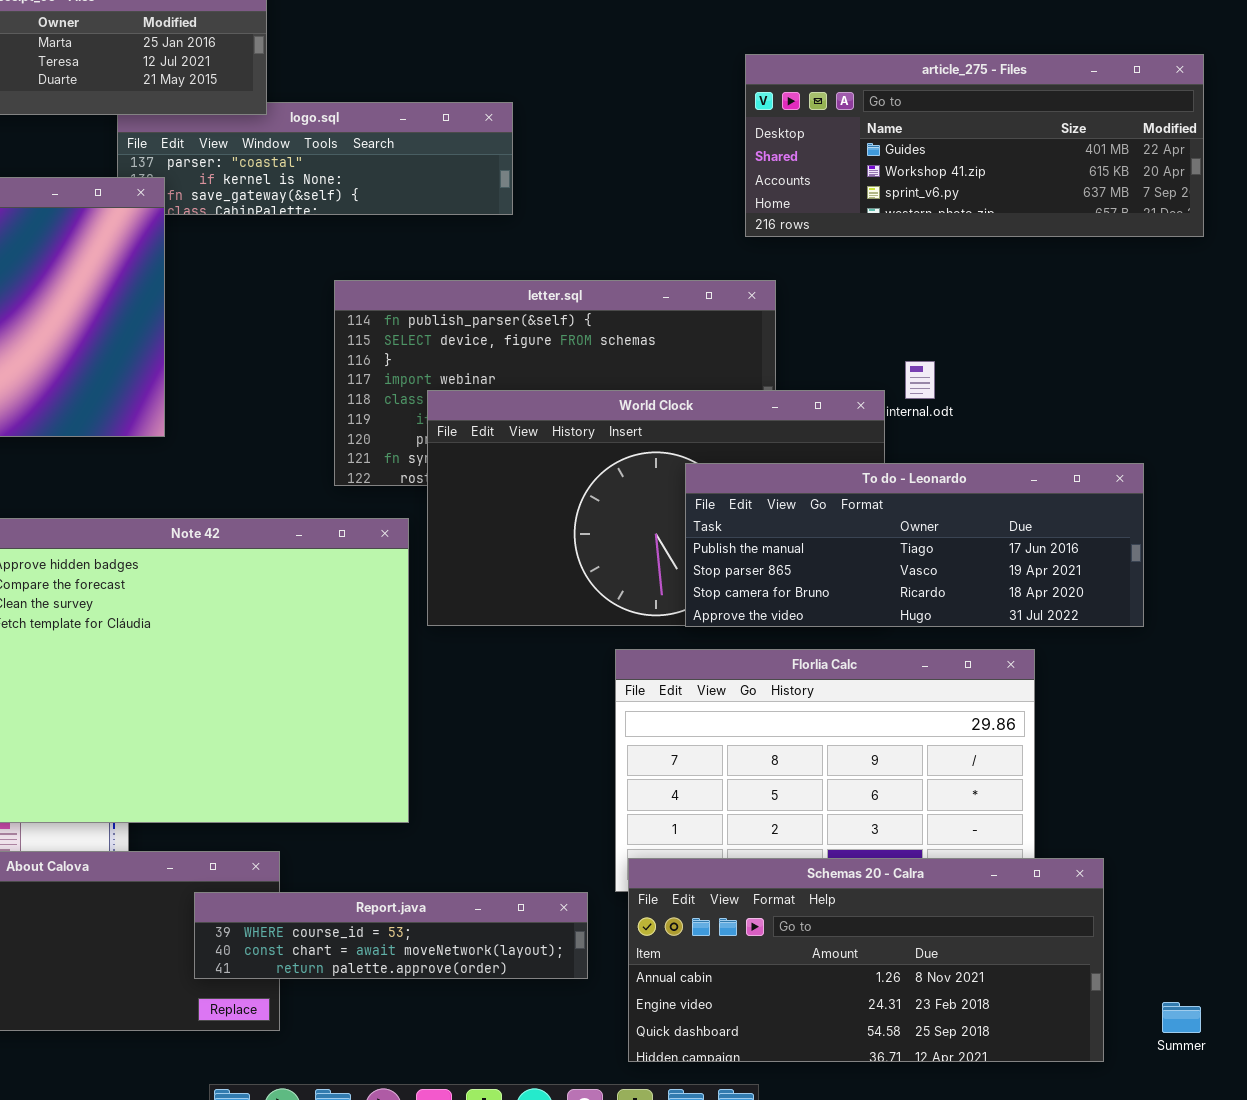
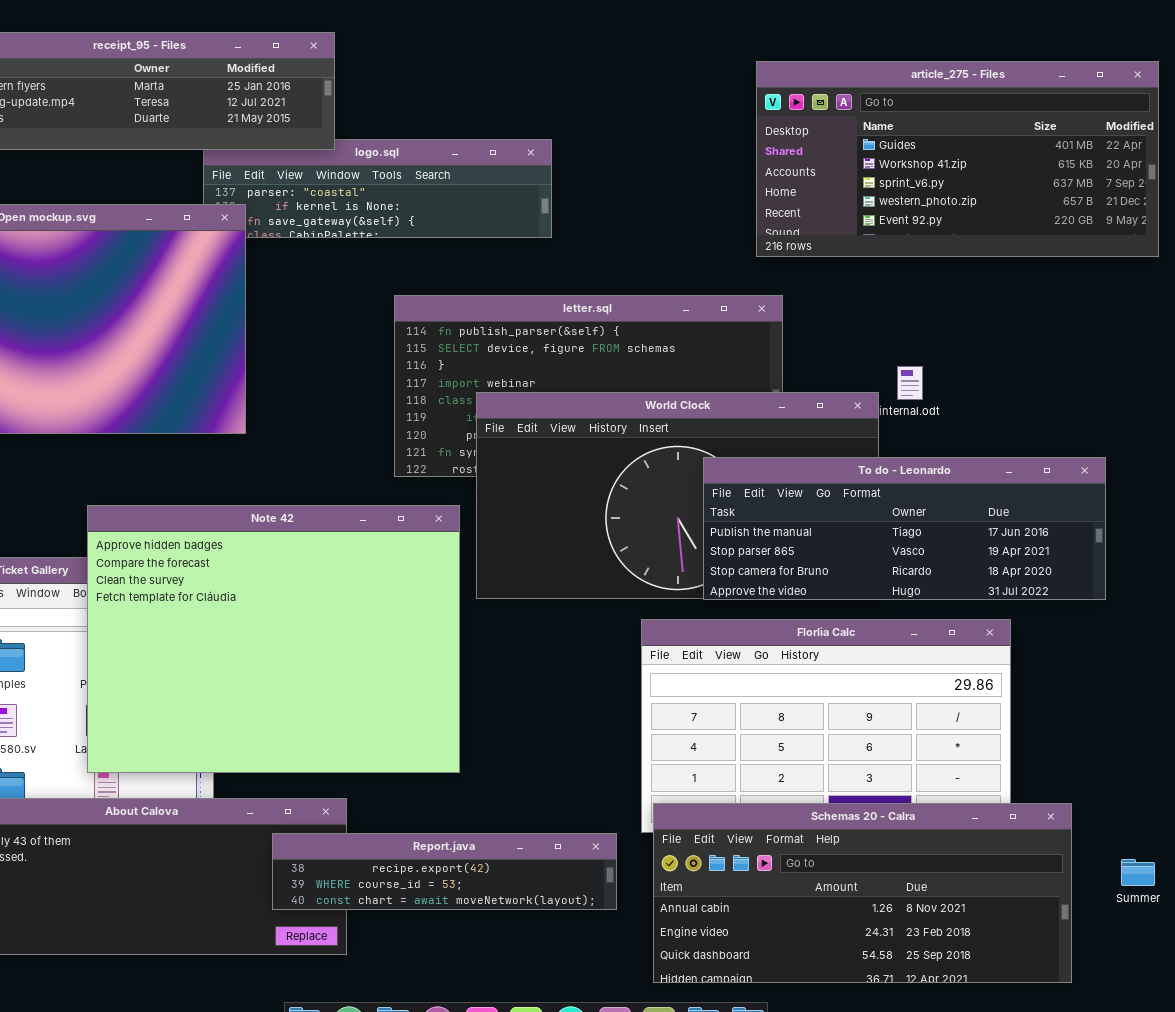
article_275 - Files: [745,54,1204,237] -> [756,61,1159,257], resized
Report.java: [194,892,588,979] -> [272,833,617,910], scrolled up 1 row
Summer: [1162,1002,1201,1033] -> [1121,859,1155,886], moved

